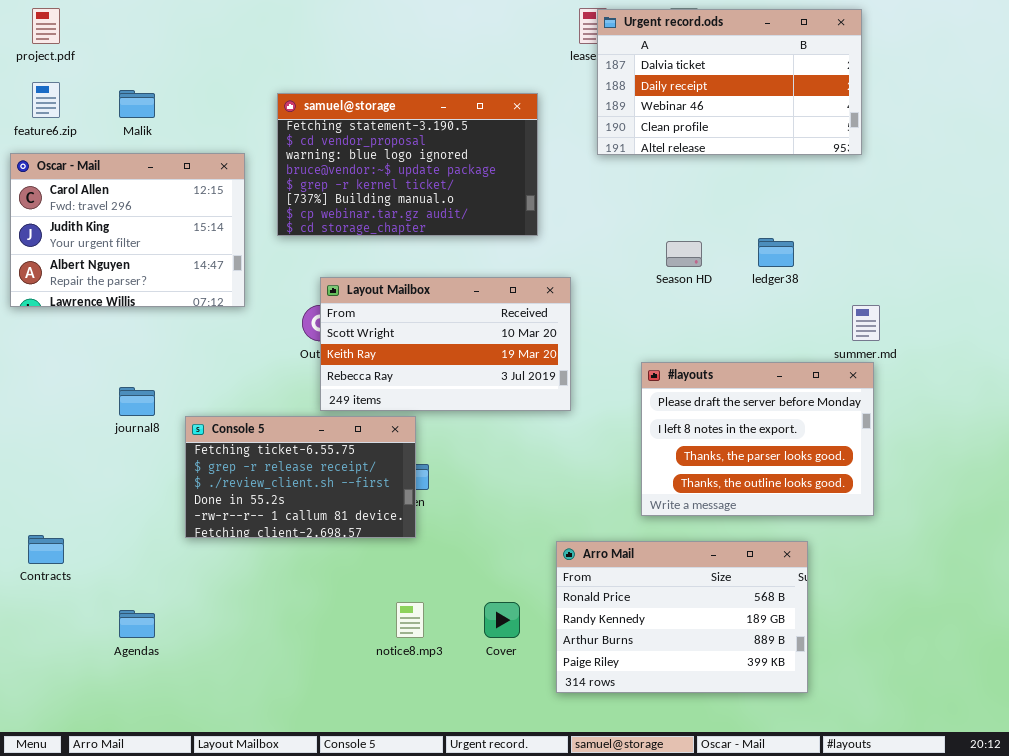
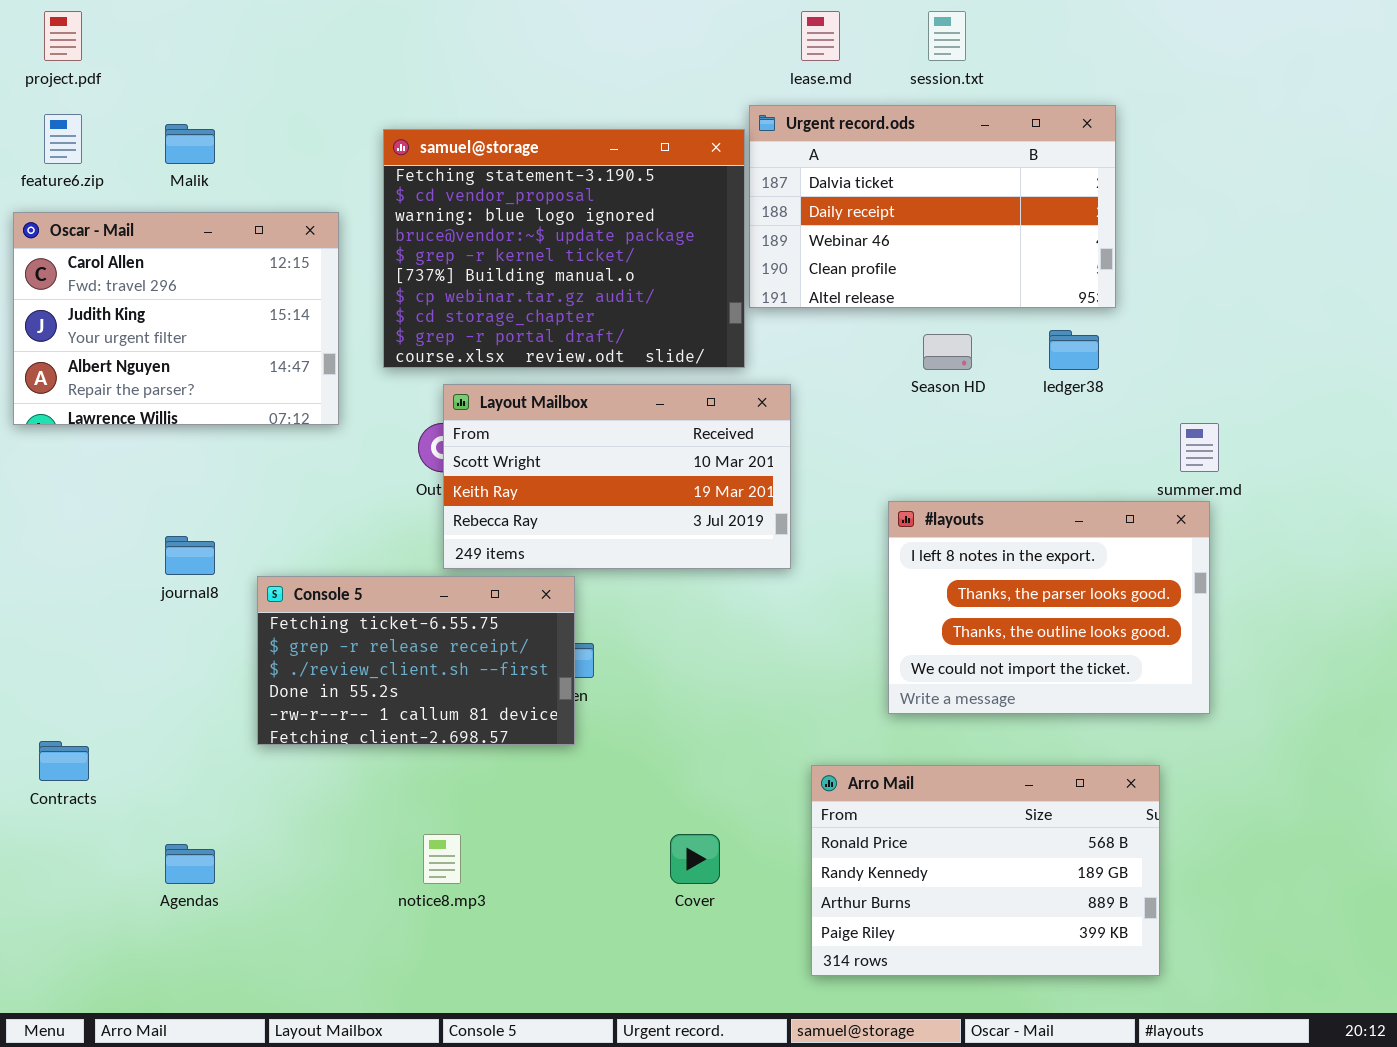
Urgent record.ods: [597,9,862,155] -> [749,105,1116,308], moved
samuel@storage: [277,93,538,236] -> [383,129,745,368], resized
#layouts: [641,362,874,516] -> [888,501,1210,714], scrolled down 1 row
Arro Mail: [556,541,808,693] -> [811,765,1160,976], moved
notice8.mp3: [396,602,424,638] -> [423,834,461,884], moved

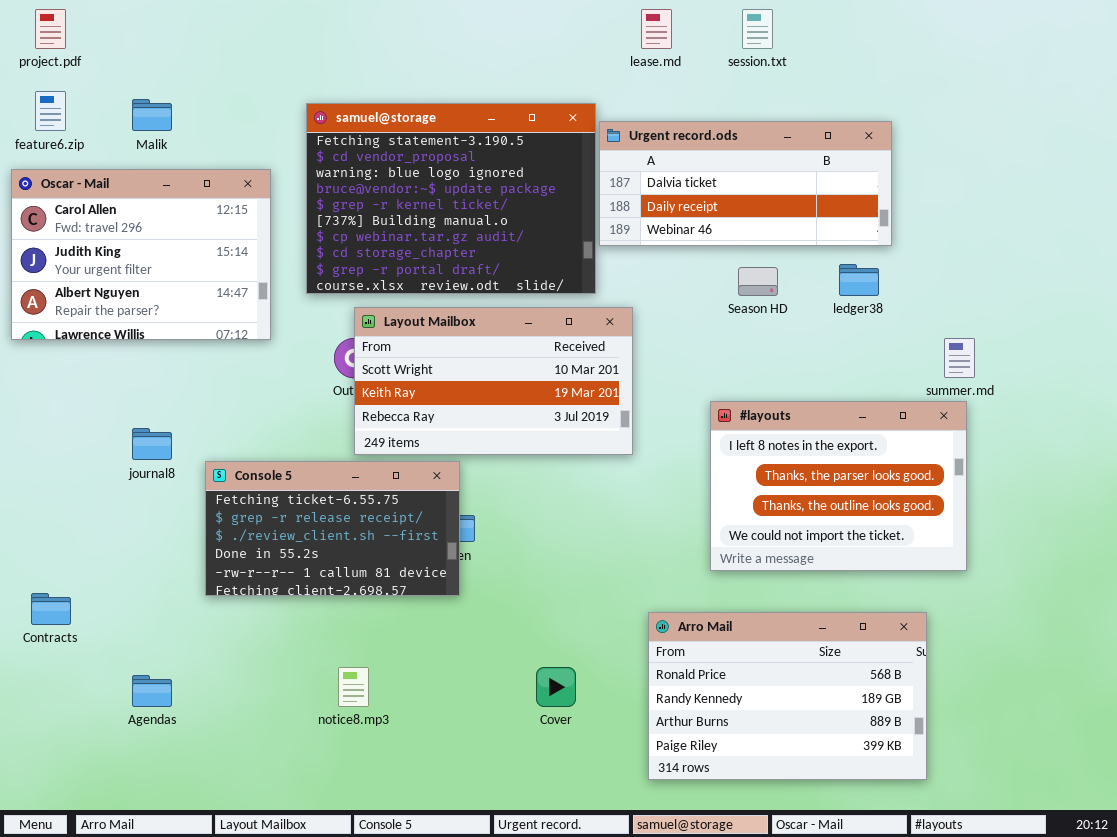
Urgent record.ods: [749,105,1116,308] -> [599,121,892,246], resized

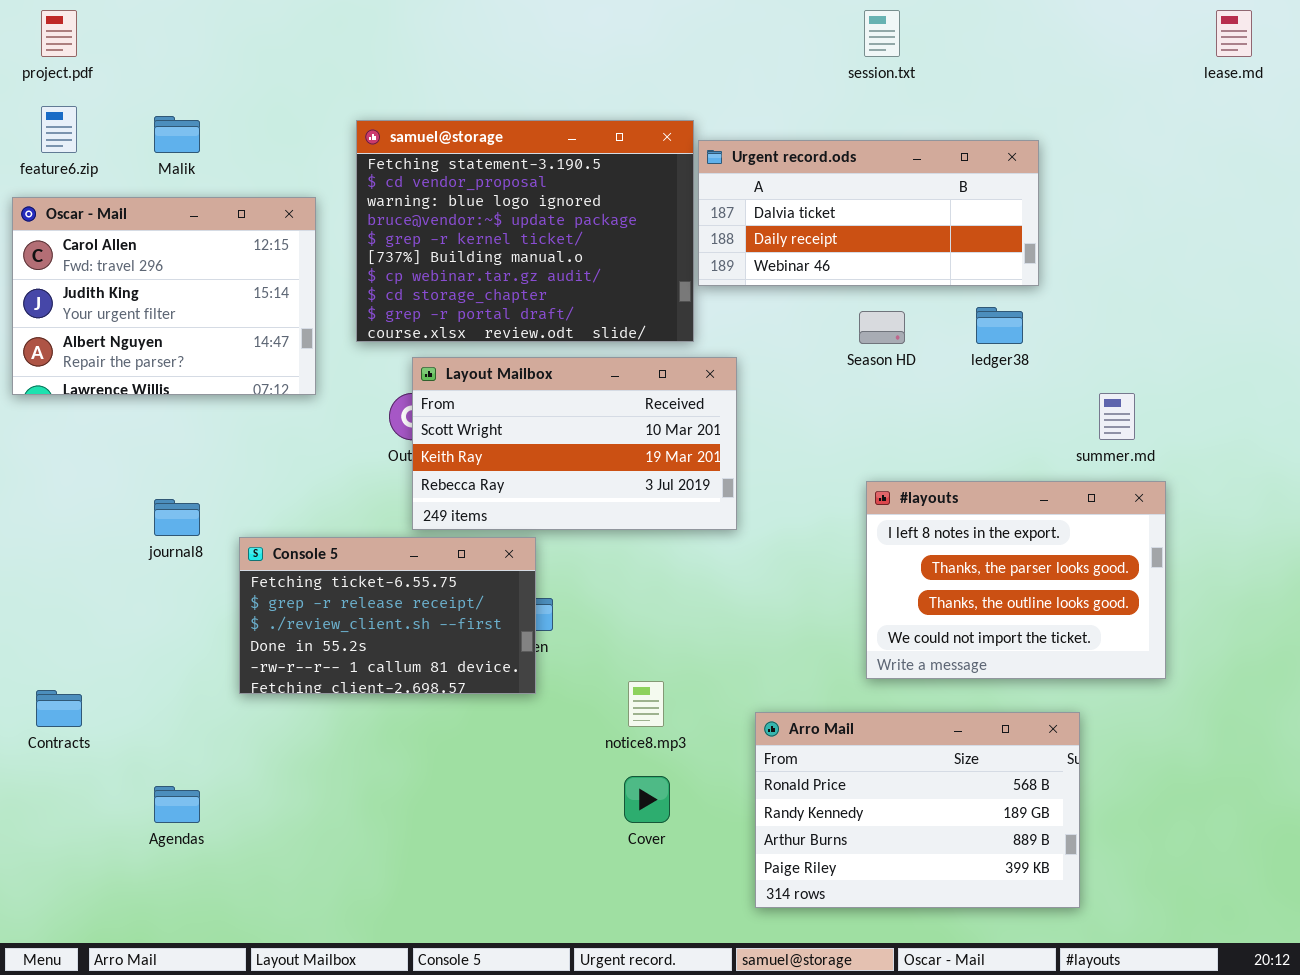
lease.md: [641,9,672,49] -> [1216,10,1252,57], moved
#layouts: [710,401,967,571] -> [866,481,1166,679], moved
notice8.mp3: [338,667,369,707] -> [628,681,664,727], moved

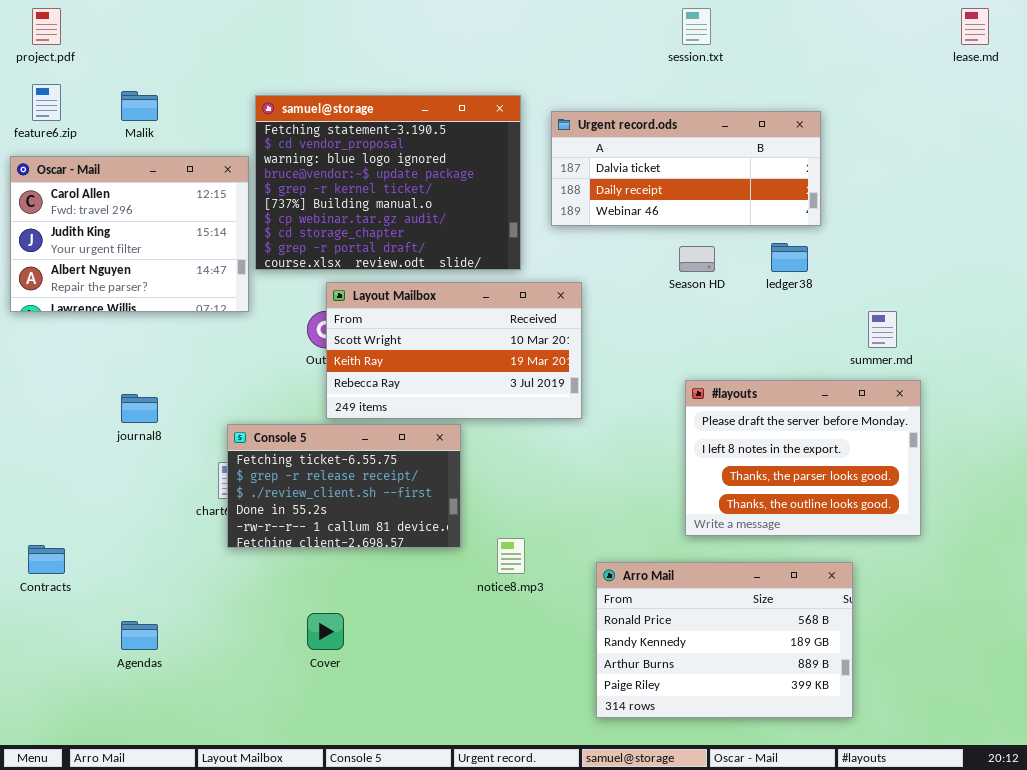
samuel@storage: [356,120,694,342] -> [255,95,521,270], moved
#layouts: [866,481,1166,679] -> [685,380,921,536], scrolled up 1 row
Console 5: [239,537,536,694] -> [227,424,461,548], moved
Cover: [624,776,670,823] -> [307,613,344,650], moved

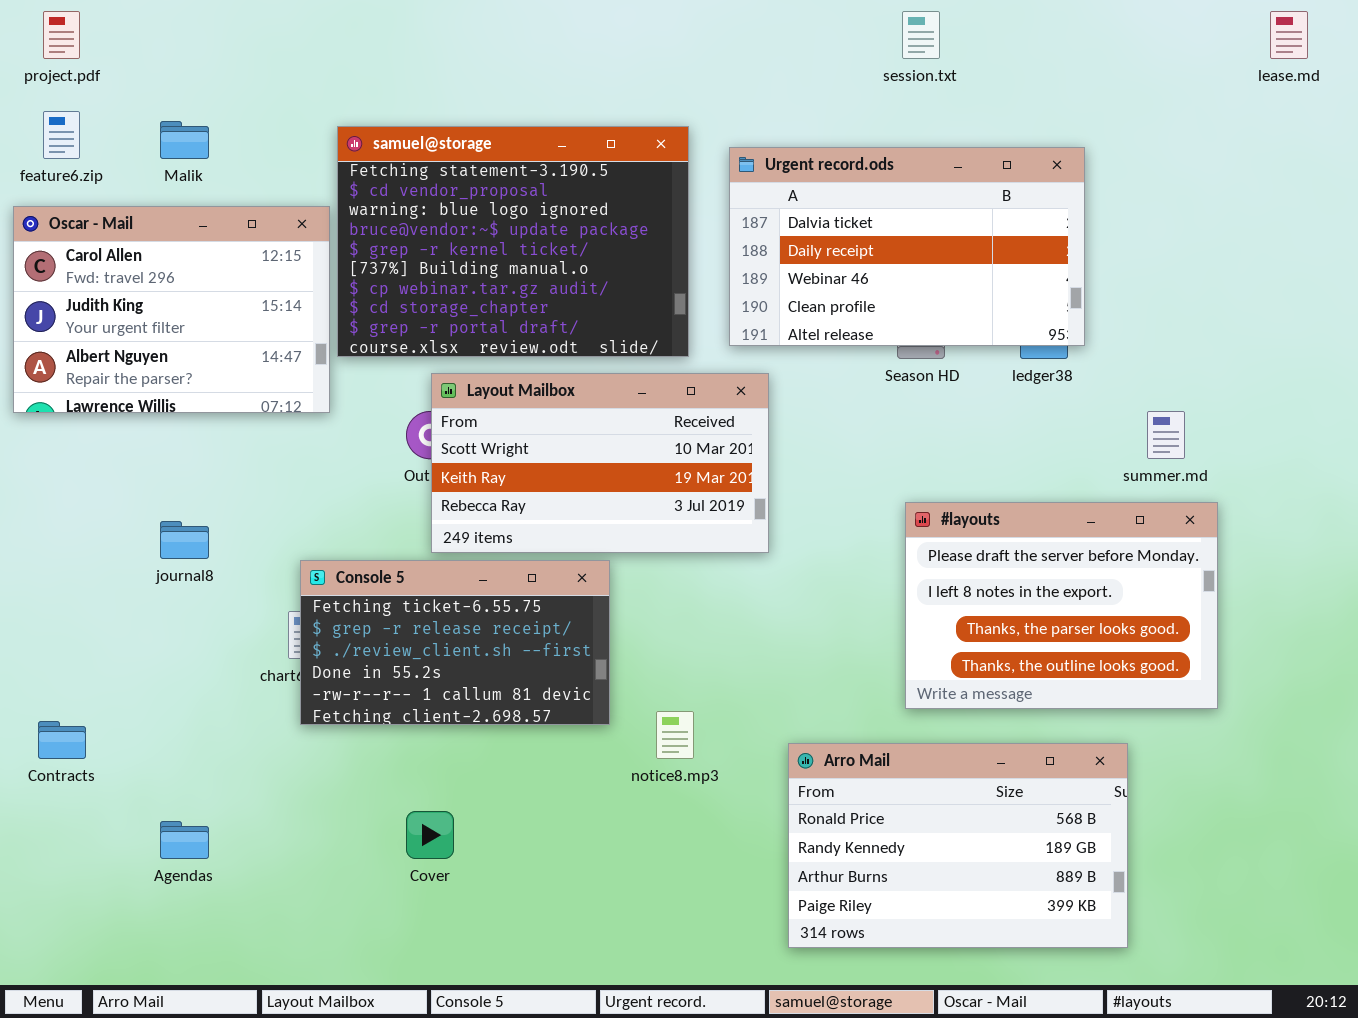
Urgent record.ods: [551,111,821,226] -> [729,147,1085,346], resized

